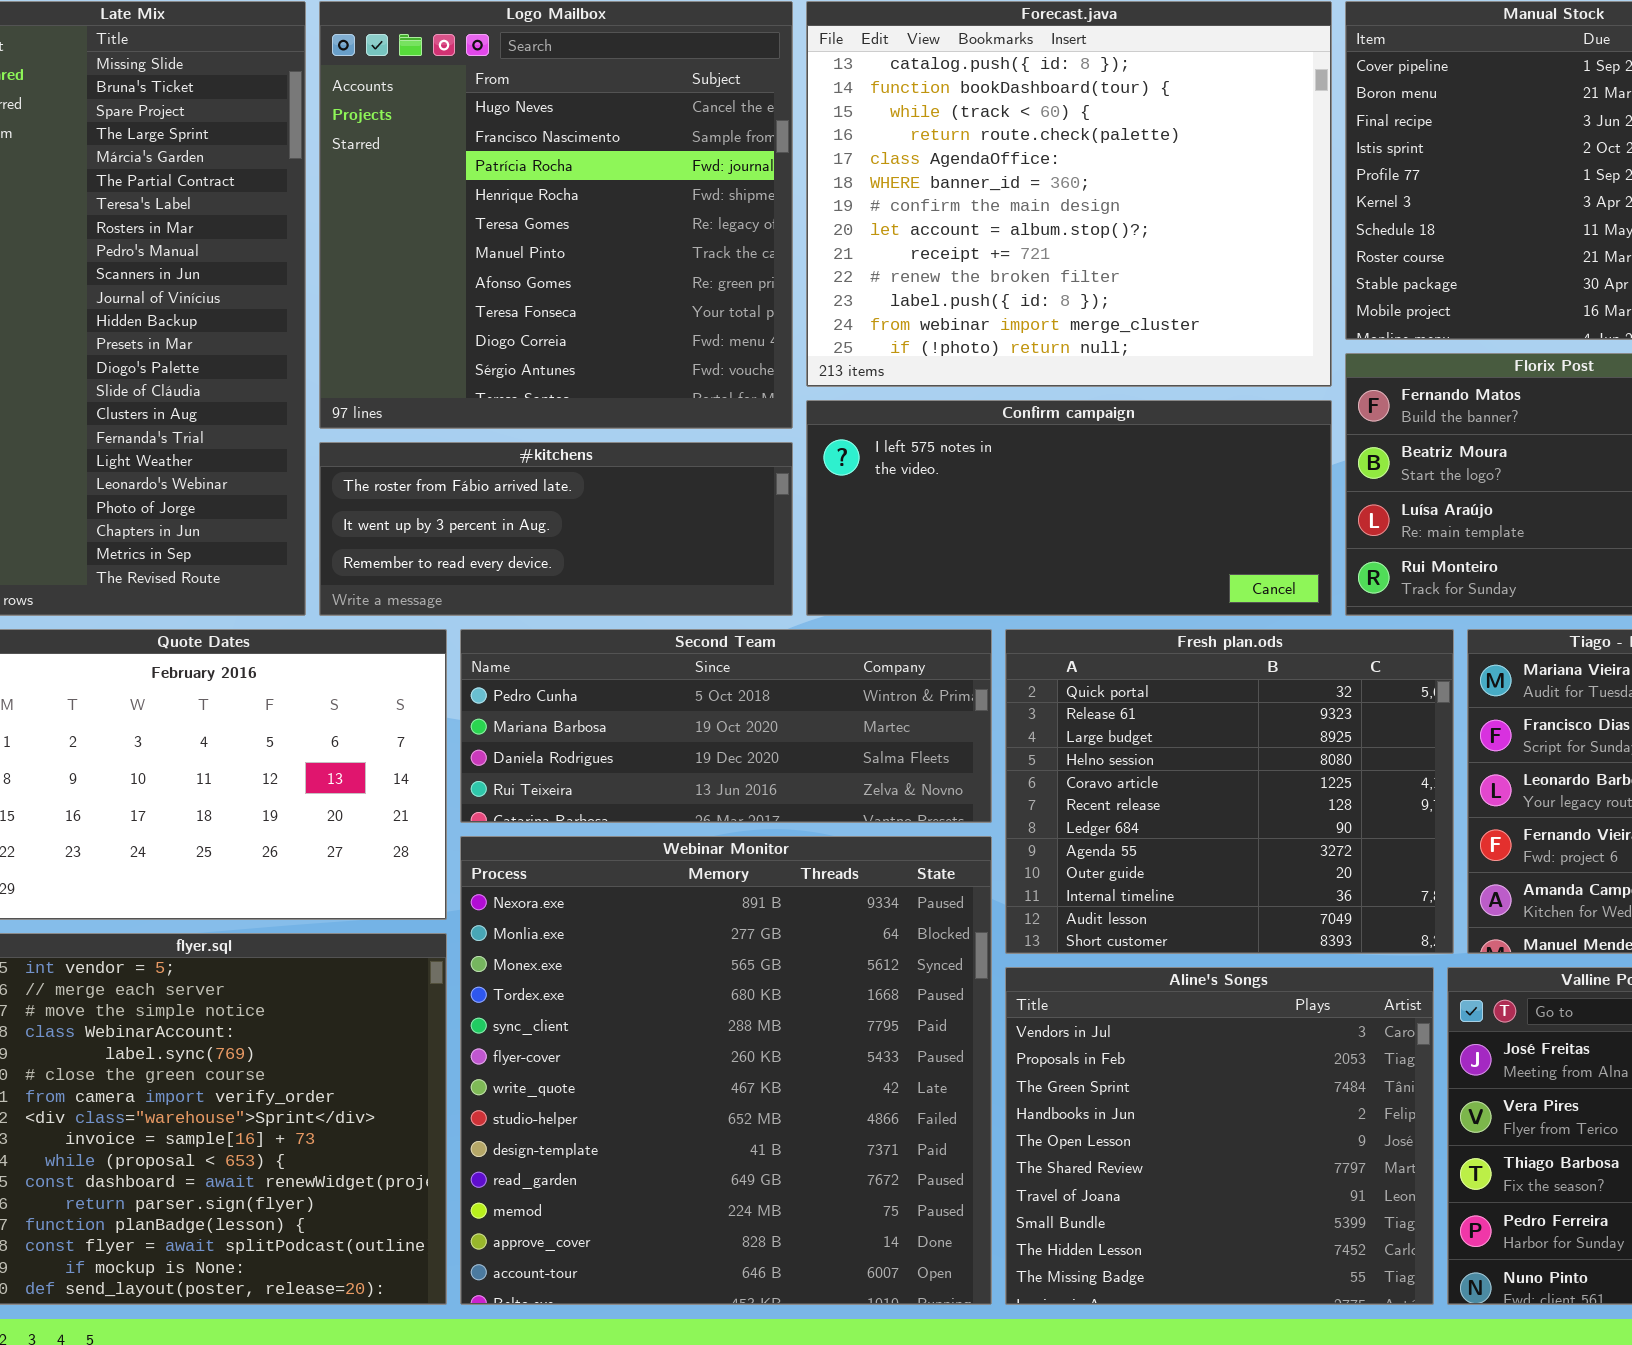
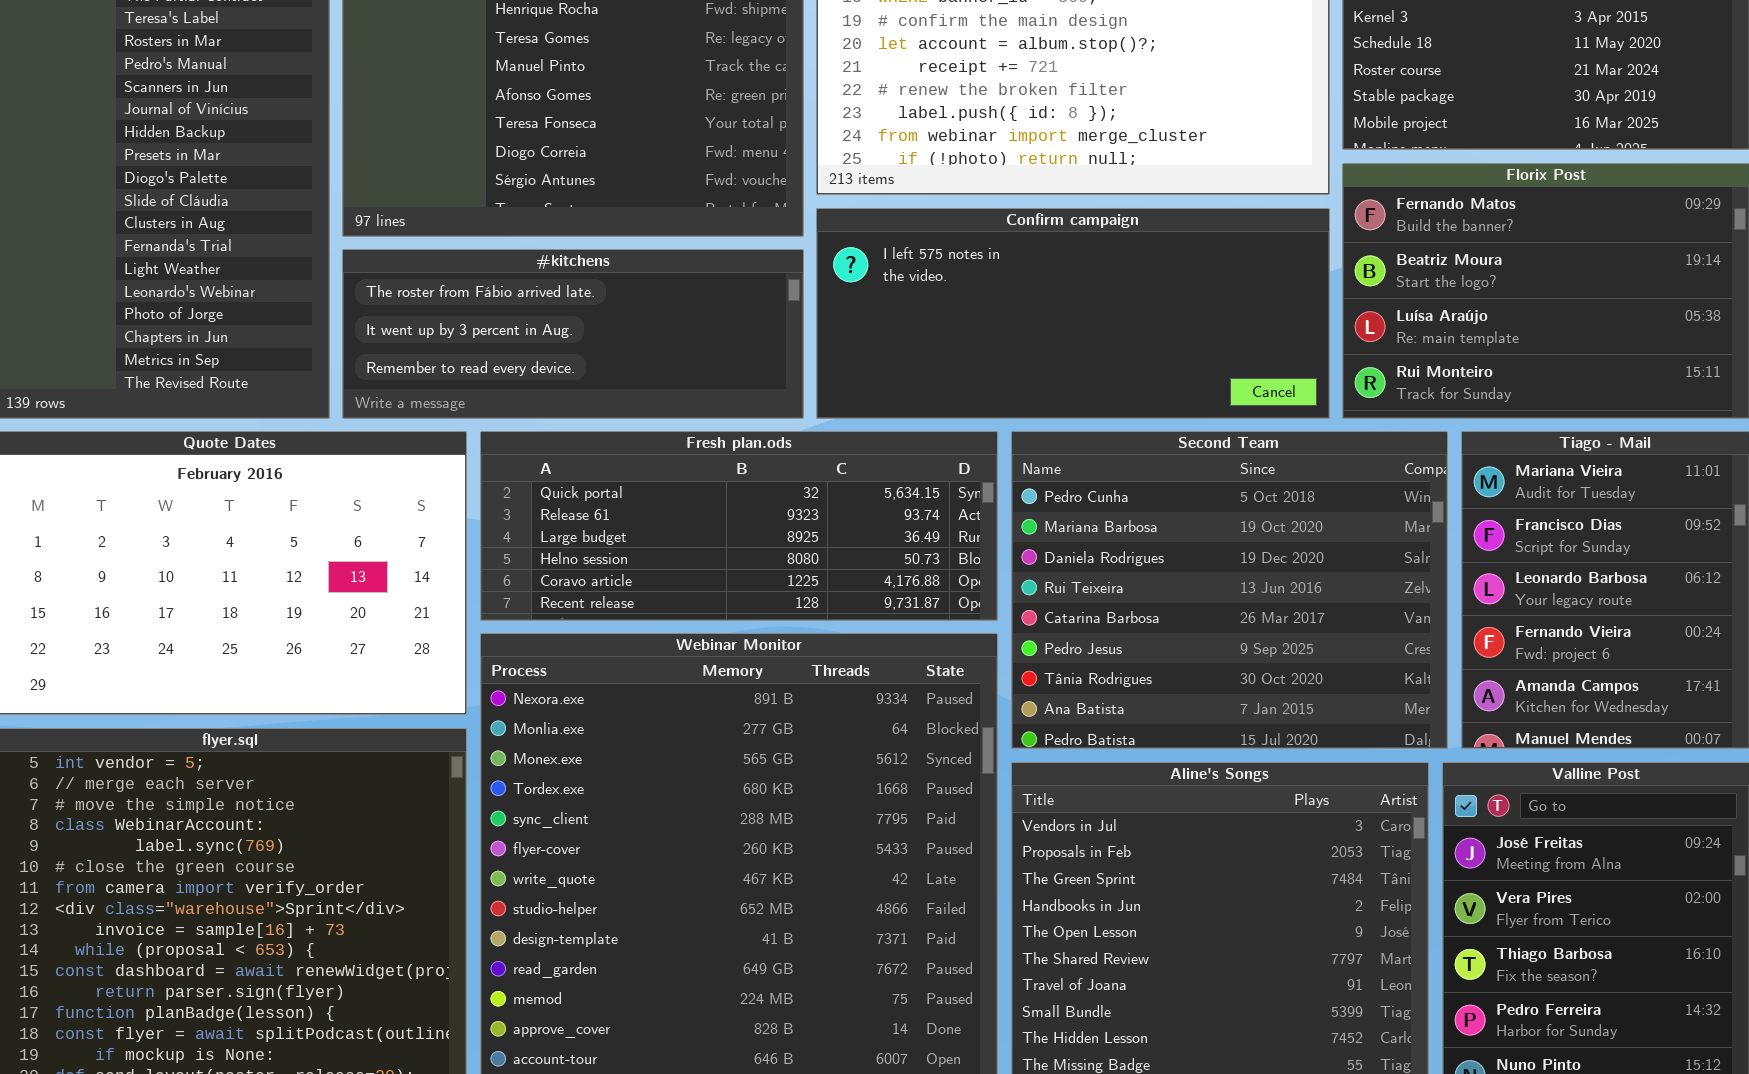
Second Team: [460,629,992,823] -> [1011,431,1448,749], moved, resized
Fresh plan.ods: [1005,629,1454,954] -> [480,431,998,621], moved, resized

